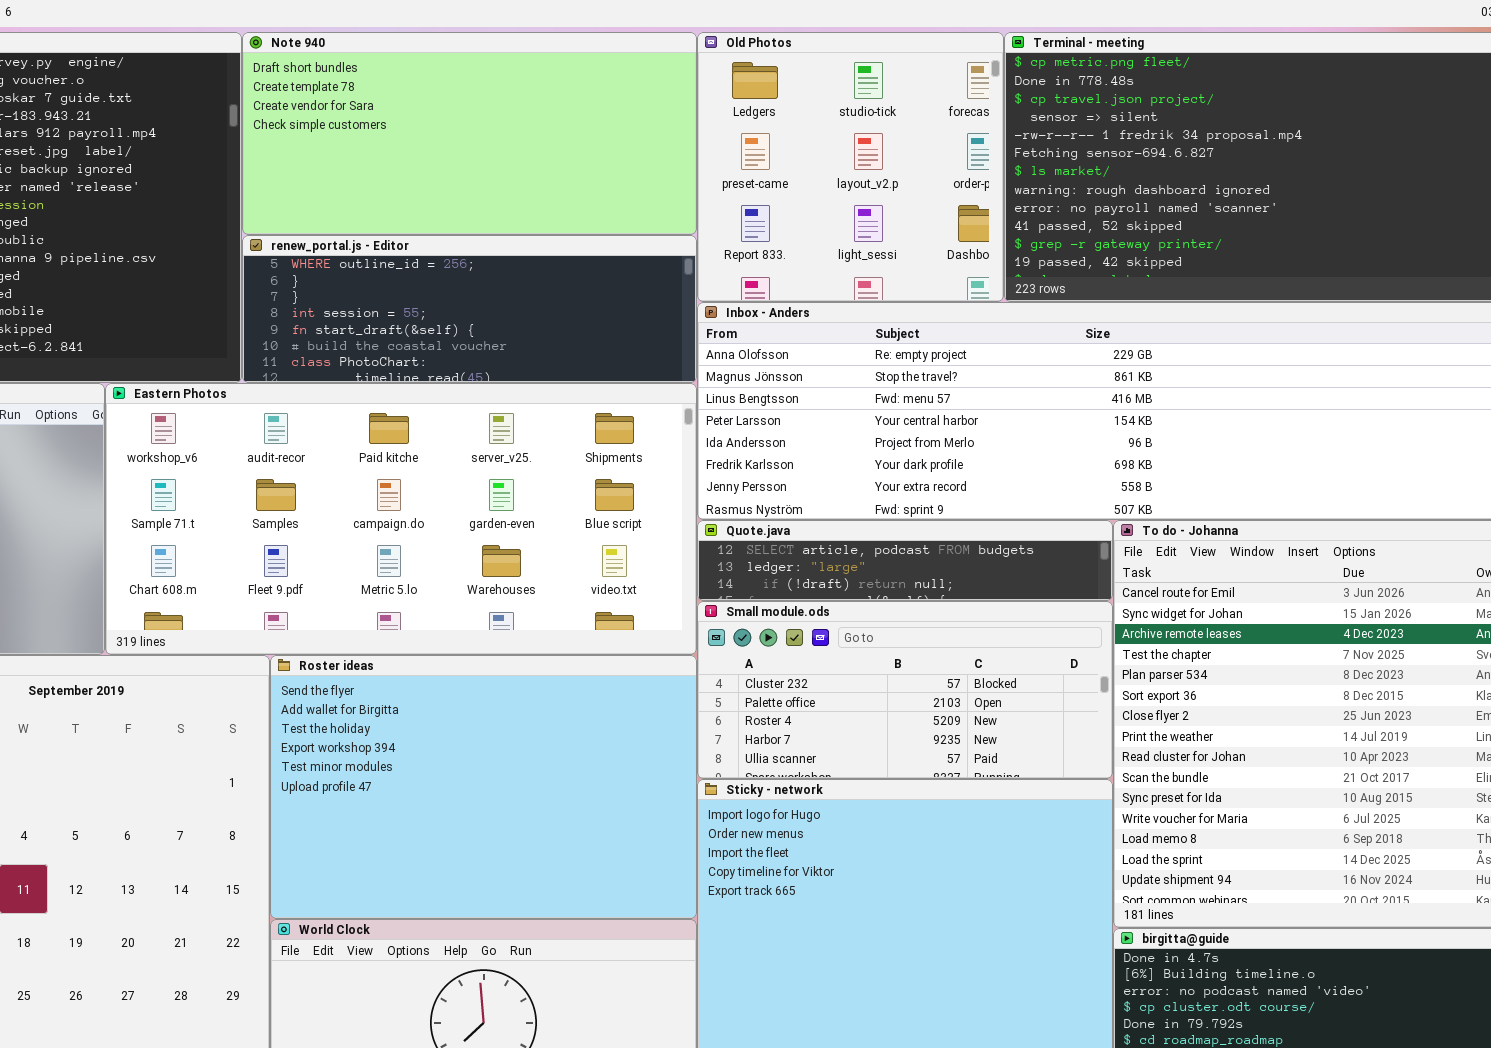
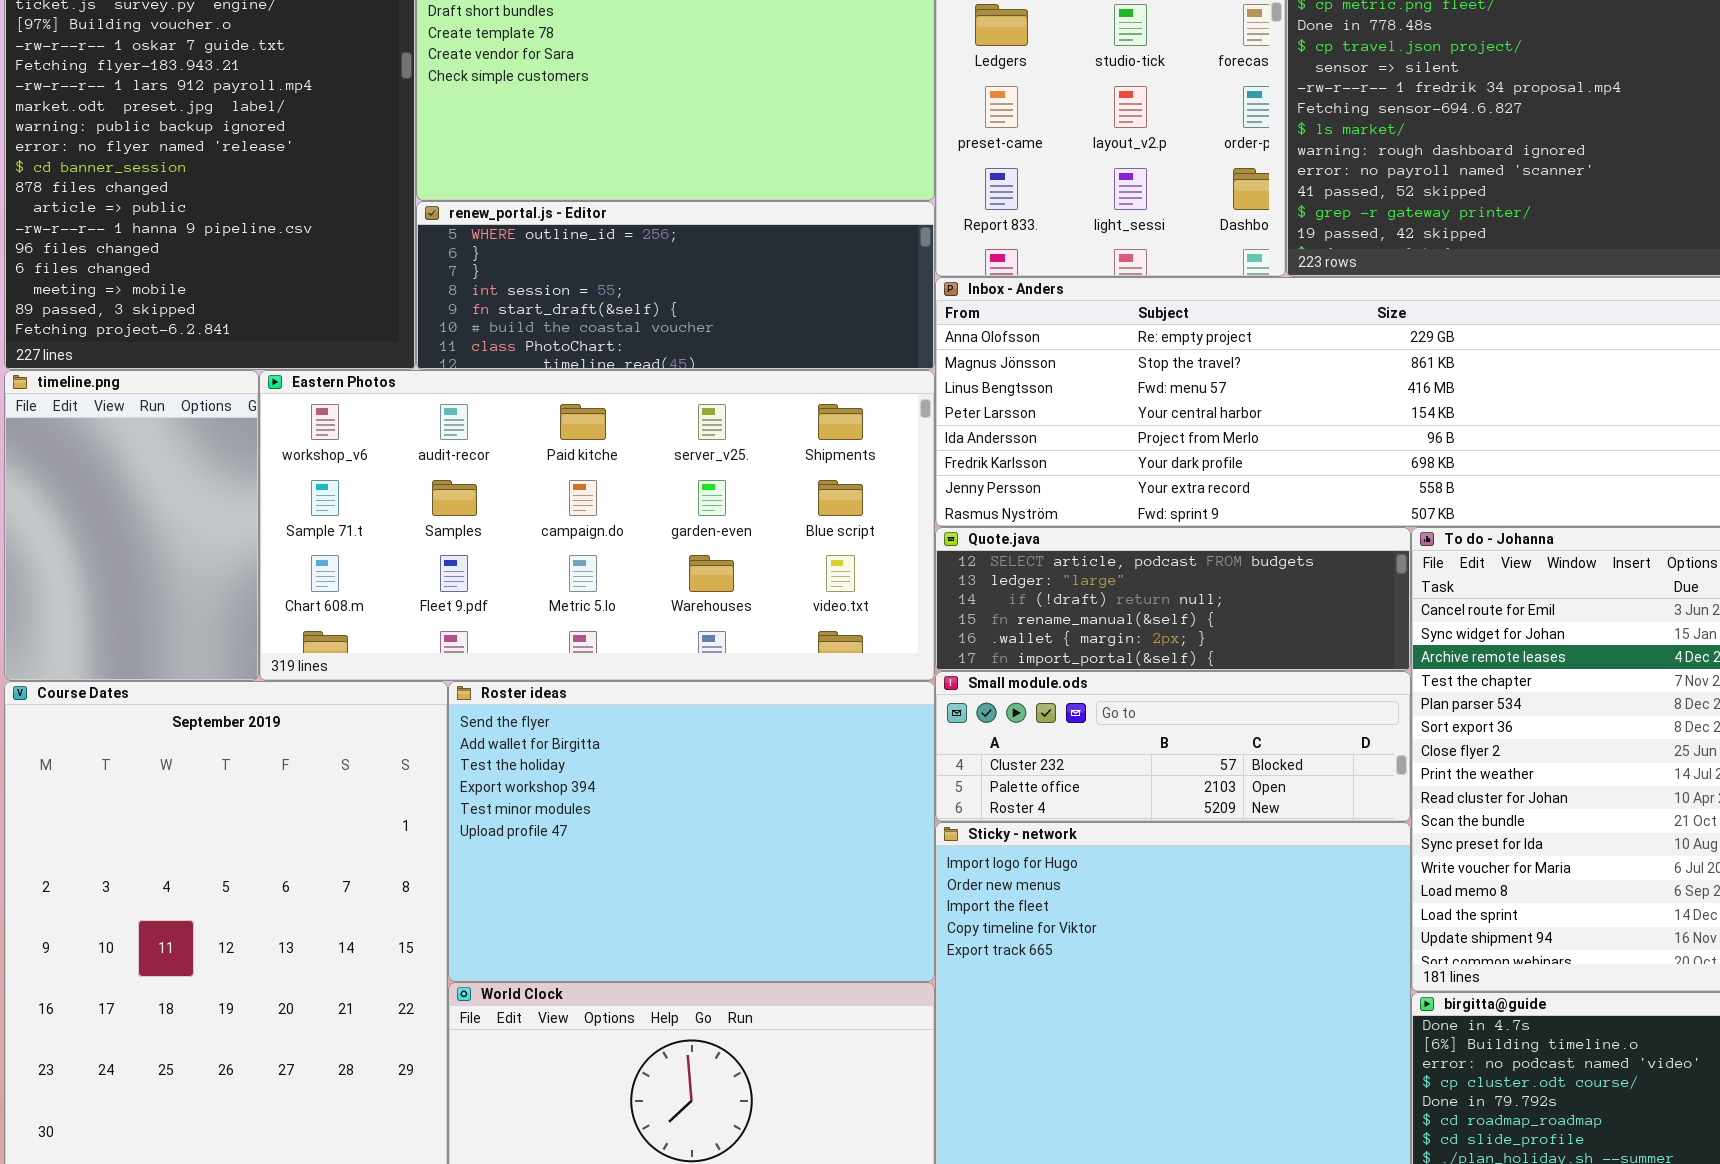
Quote.java: [697,520,1113,601] -> [935,527,1411,671], resized
Small module.ods: [697,601,1113,779] -> [935,671,1411,822], resized

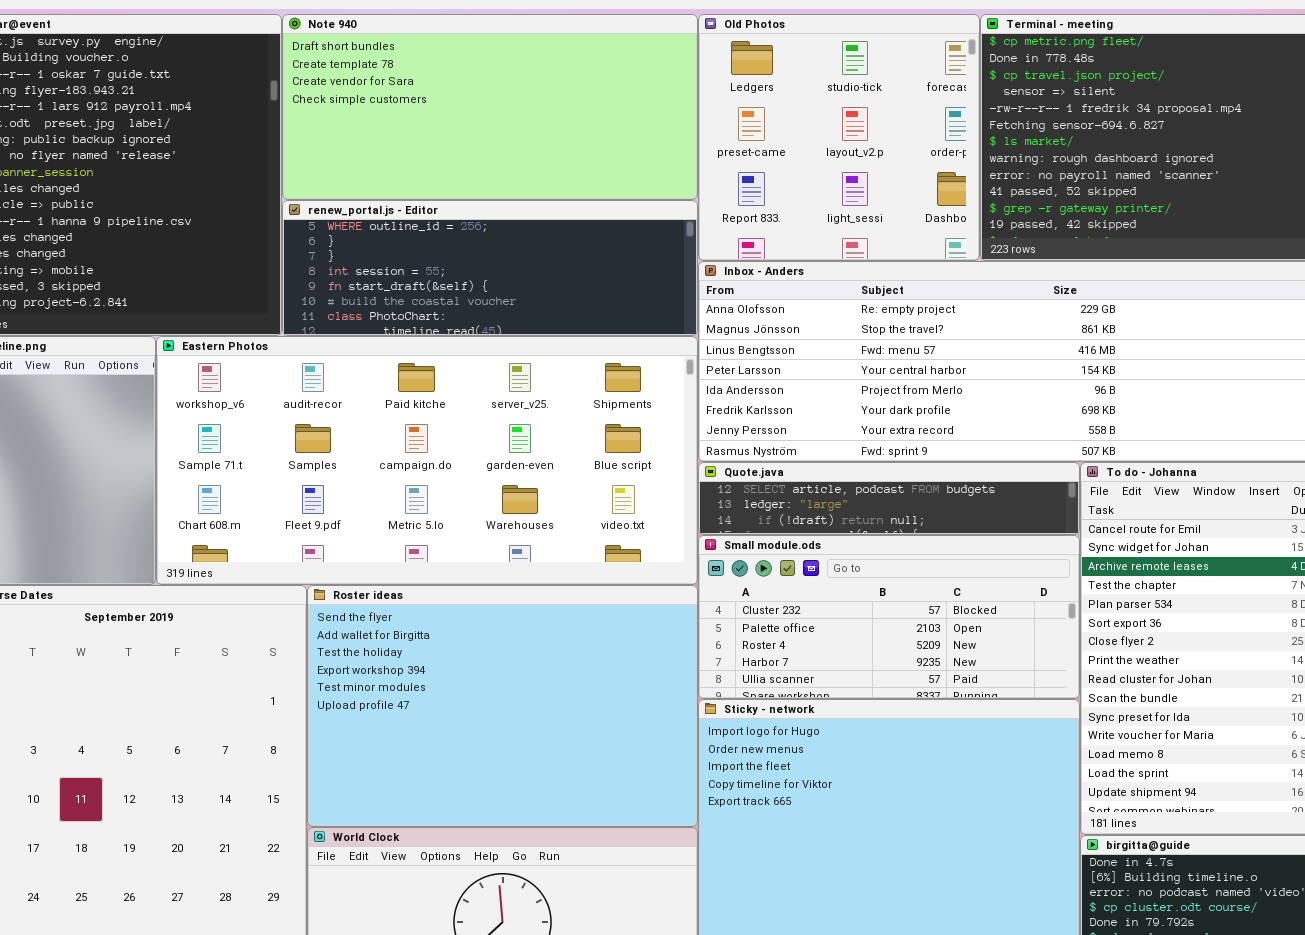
Quote.java: [935,527,1411,671] -> [698,462,1080,535], resized
Small module.ods: [935,671,1411,822] -> [698,535,1080,699], resized

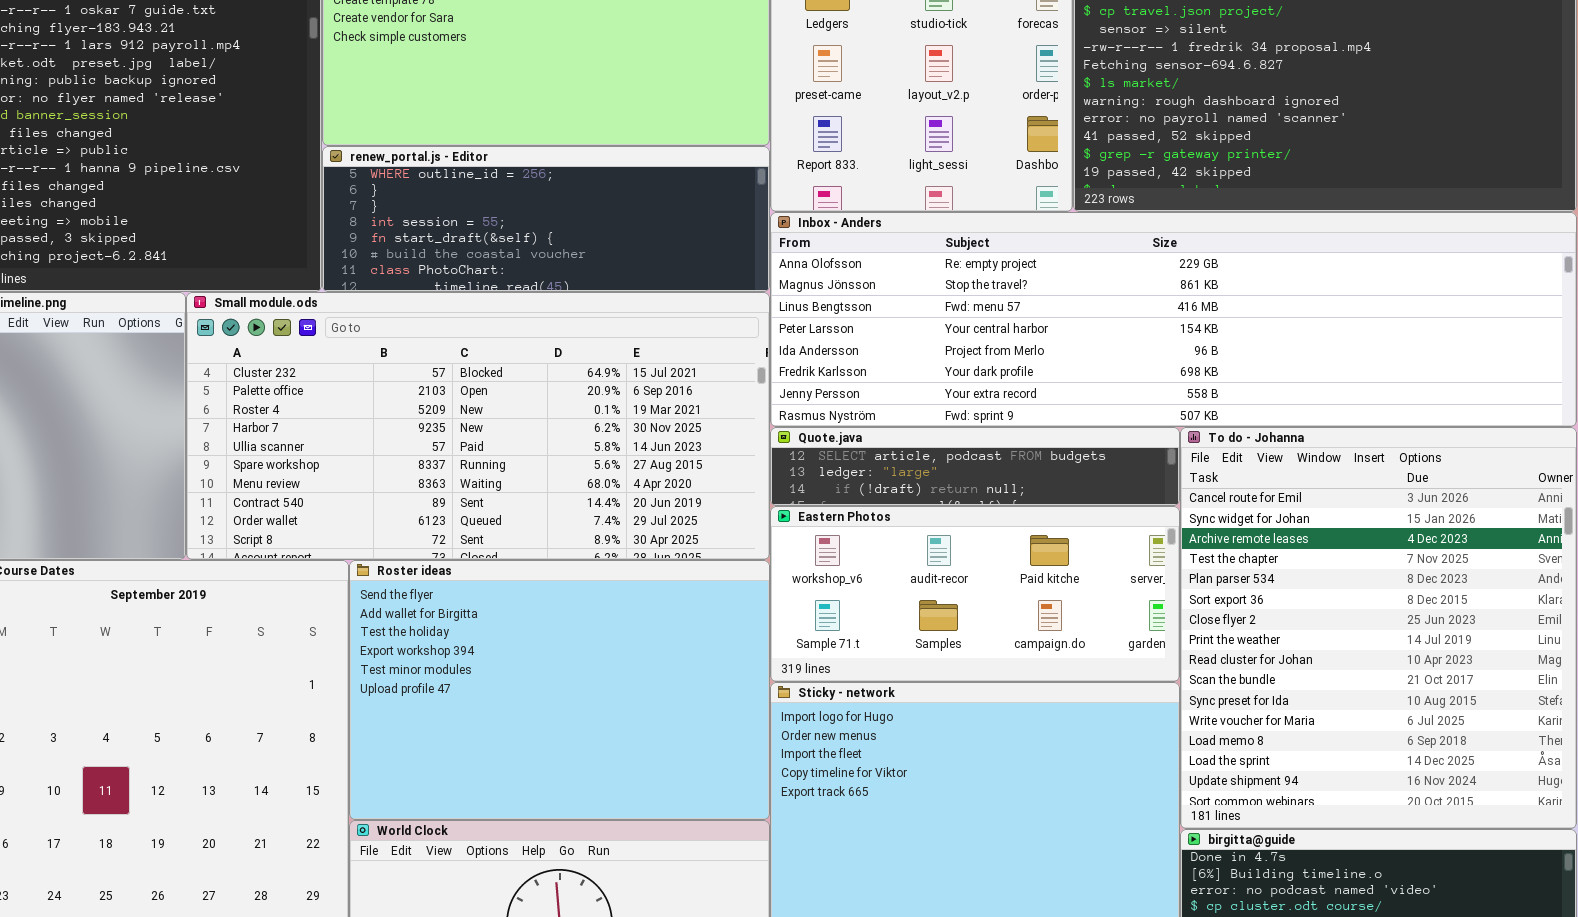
Eastern Photos: [156,336,698,585] -> [770,506,1180,682], moved, resized
Small module.ods: [698,535,1080,699] -> [186,292,770,560], moved, resized

